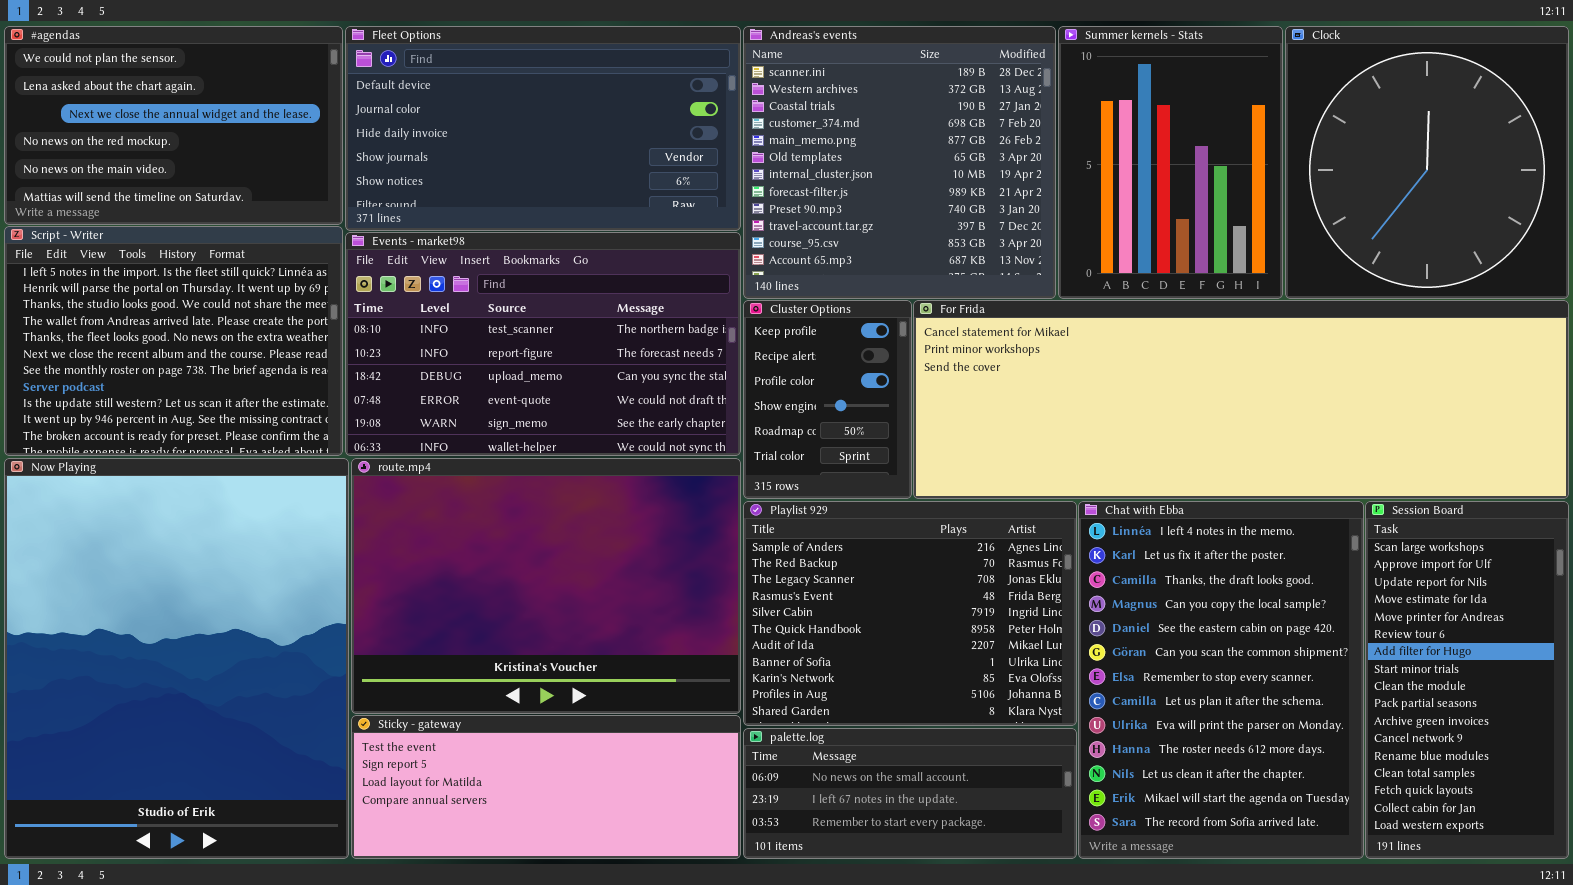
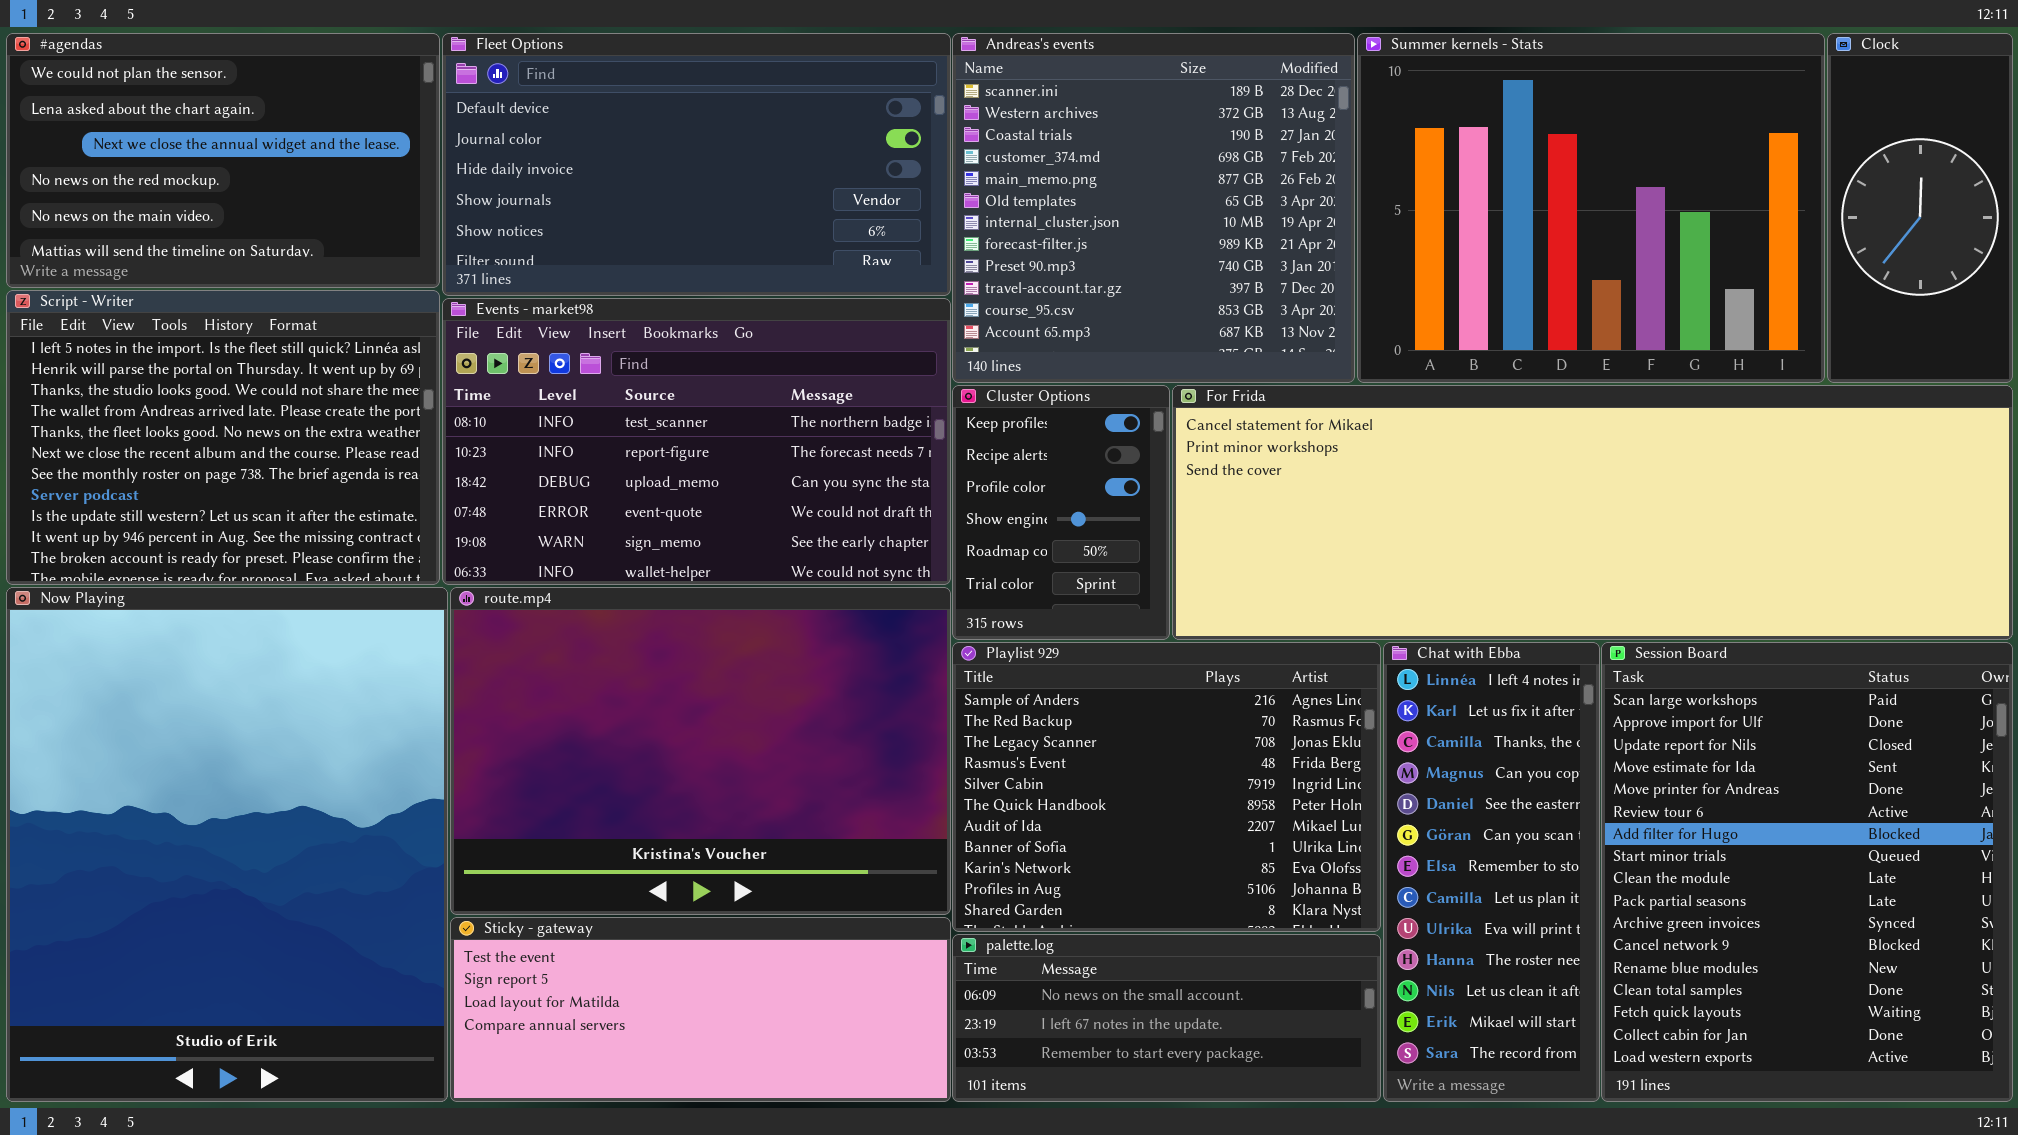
Summer kernels - Stats: [1058,26,1283,299] -> [1357,33,1825,383], resized
Clock: [1285,26,1569,299] -> [1827,33,2013,383], resized
Chat with Ebba: [1078,501,1364,859] -> [1383,642,1600,1102], resized
Session Board: [1365,501,1569,859] -> [1601,642,2013,1102], resized

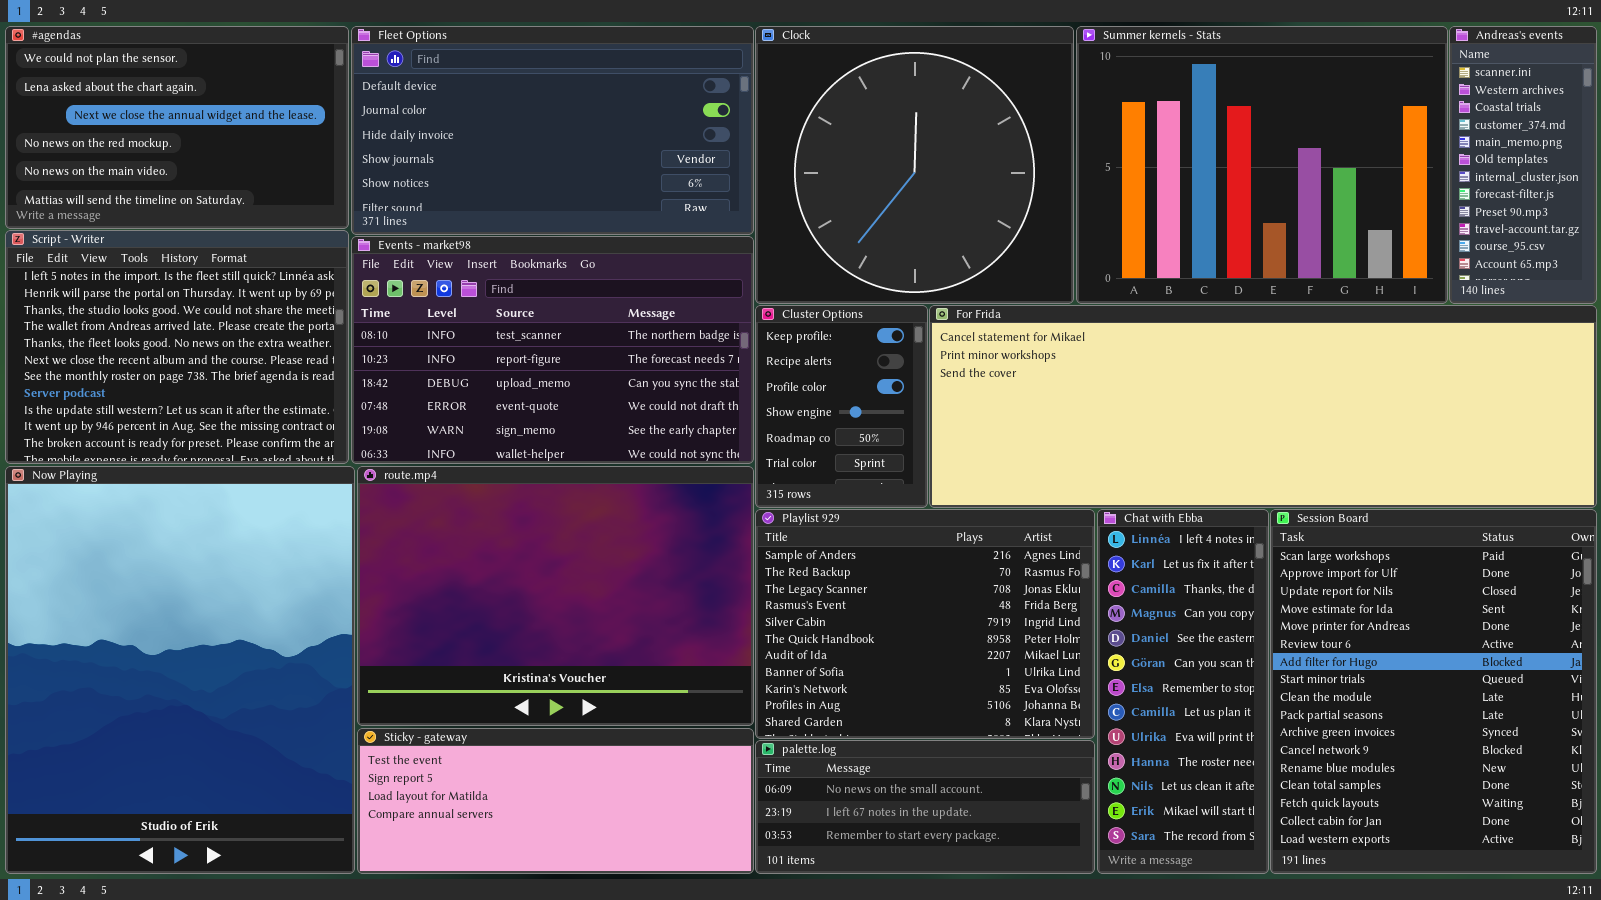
Andreas's events: [952,33,1355,383] -> [1449,26,1597,304], moved, resized
Clock: [1827,33,2013,383] -> [755,26,1074,304], moved, resized

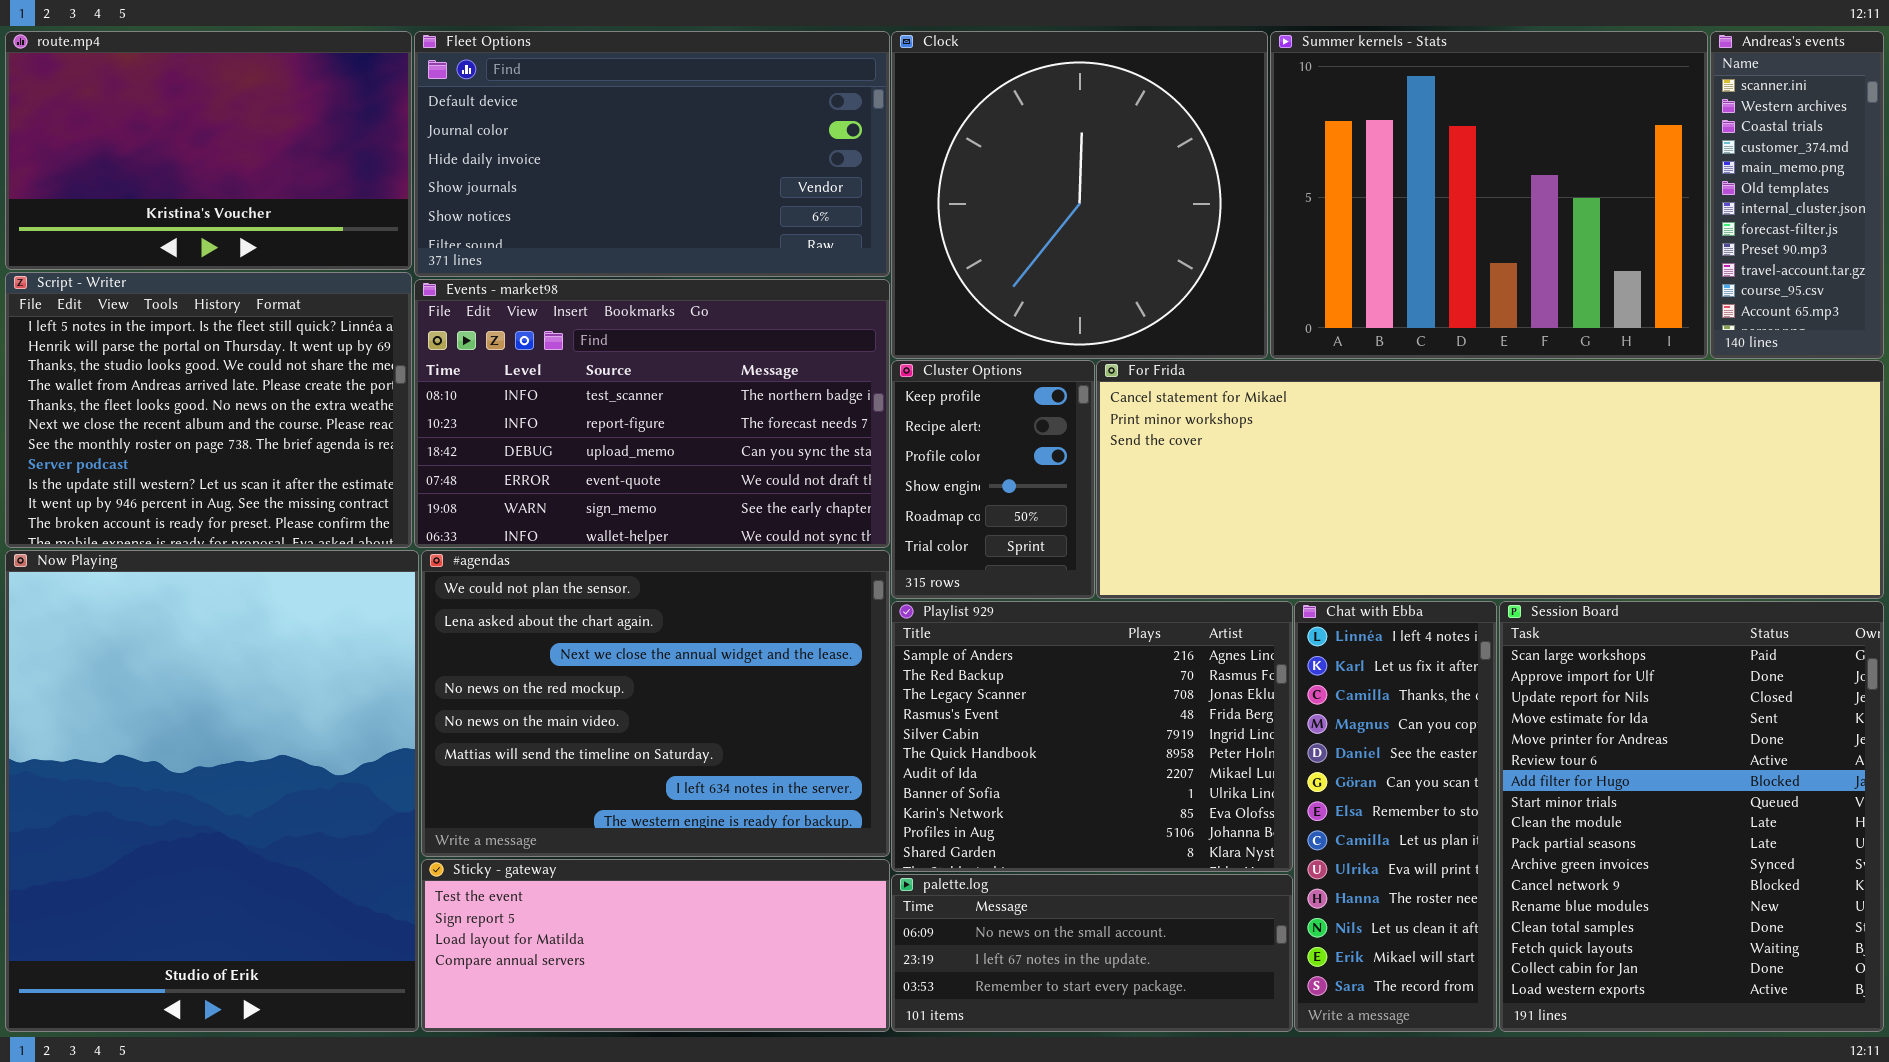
#agendas: [5,26,349,229] -> [421,550,890,857], moved, resized
route.mp4: [357,466,754,726] -> [5,31,412,270], moved, resized

